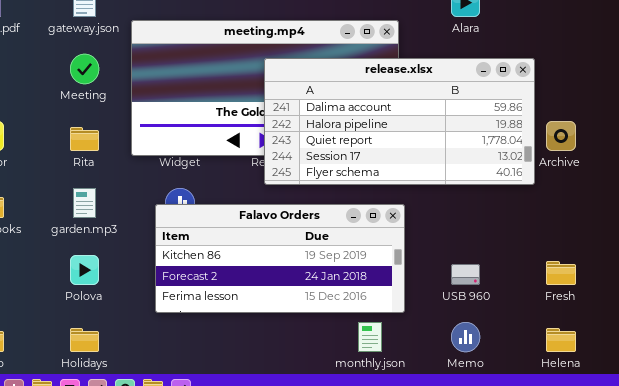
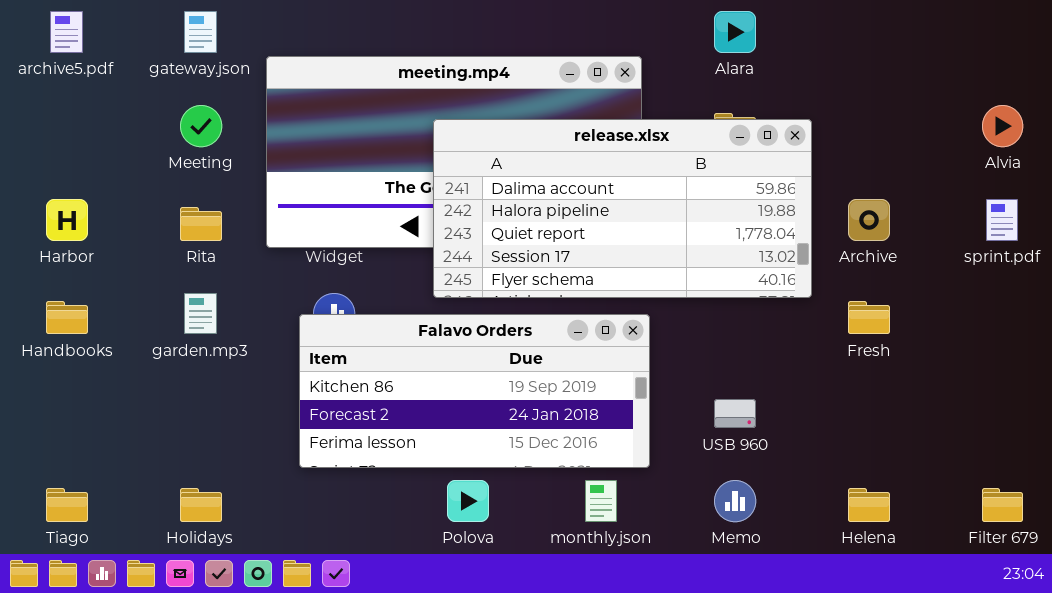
release.xlsx: [264,58,535,185] -> [433,119,812,298], moved
Polova: [70,255,99,285] -> [447,480,489,522], moved
Fresh: [546,261,576,285] -> [848,301,890,334], moved

